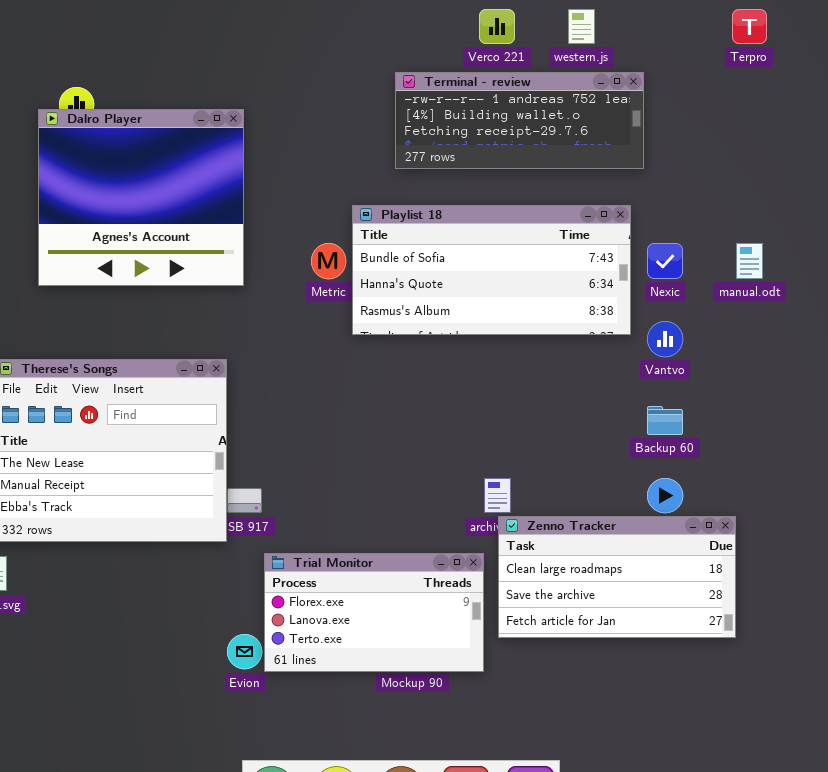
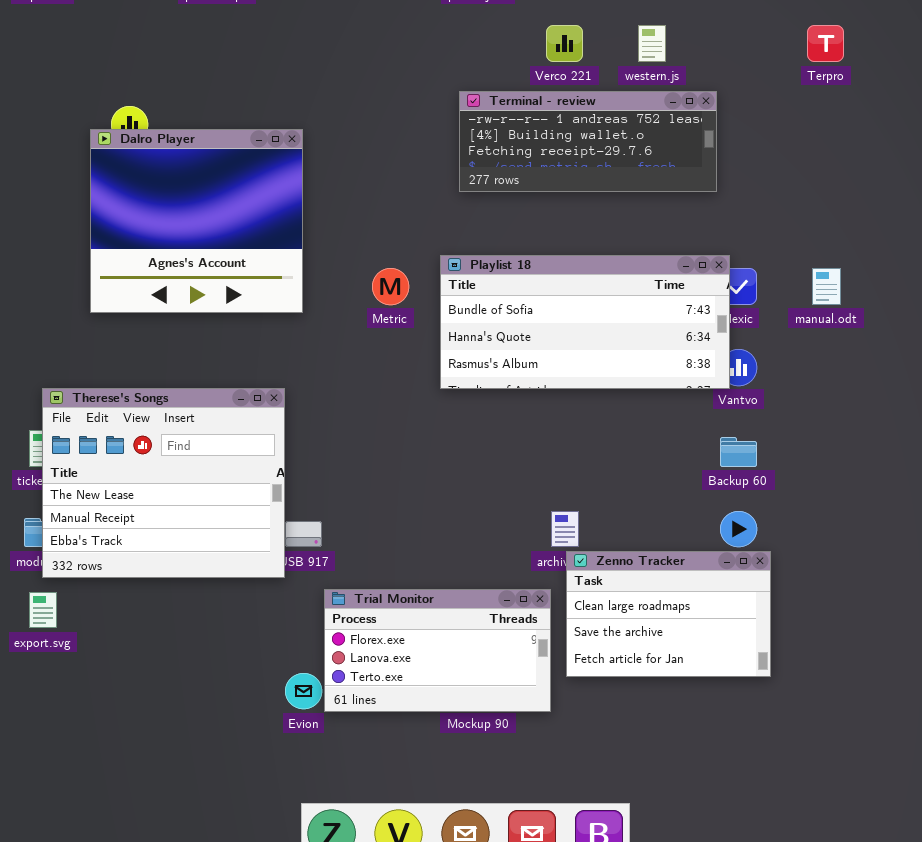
Playlist 18: [352,205,631,335] -> [440,255,730,389], moved
Zenno Tracker: [498,516,736,638] -> [566,551,771,677], resized

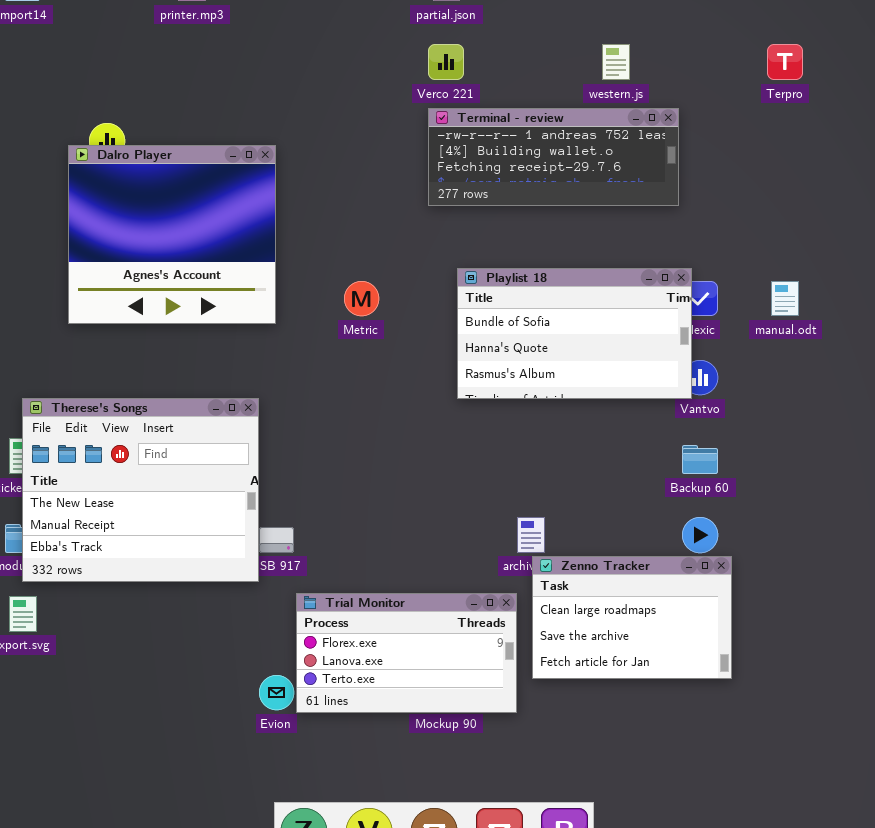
Verco 221: [546,25,583,62] -> [428,44,464,80], moved
Playlist 18: [440,255,730,389] -> [457,268,692,399], resized

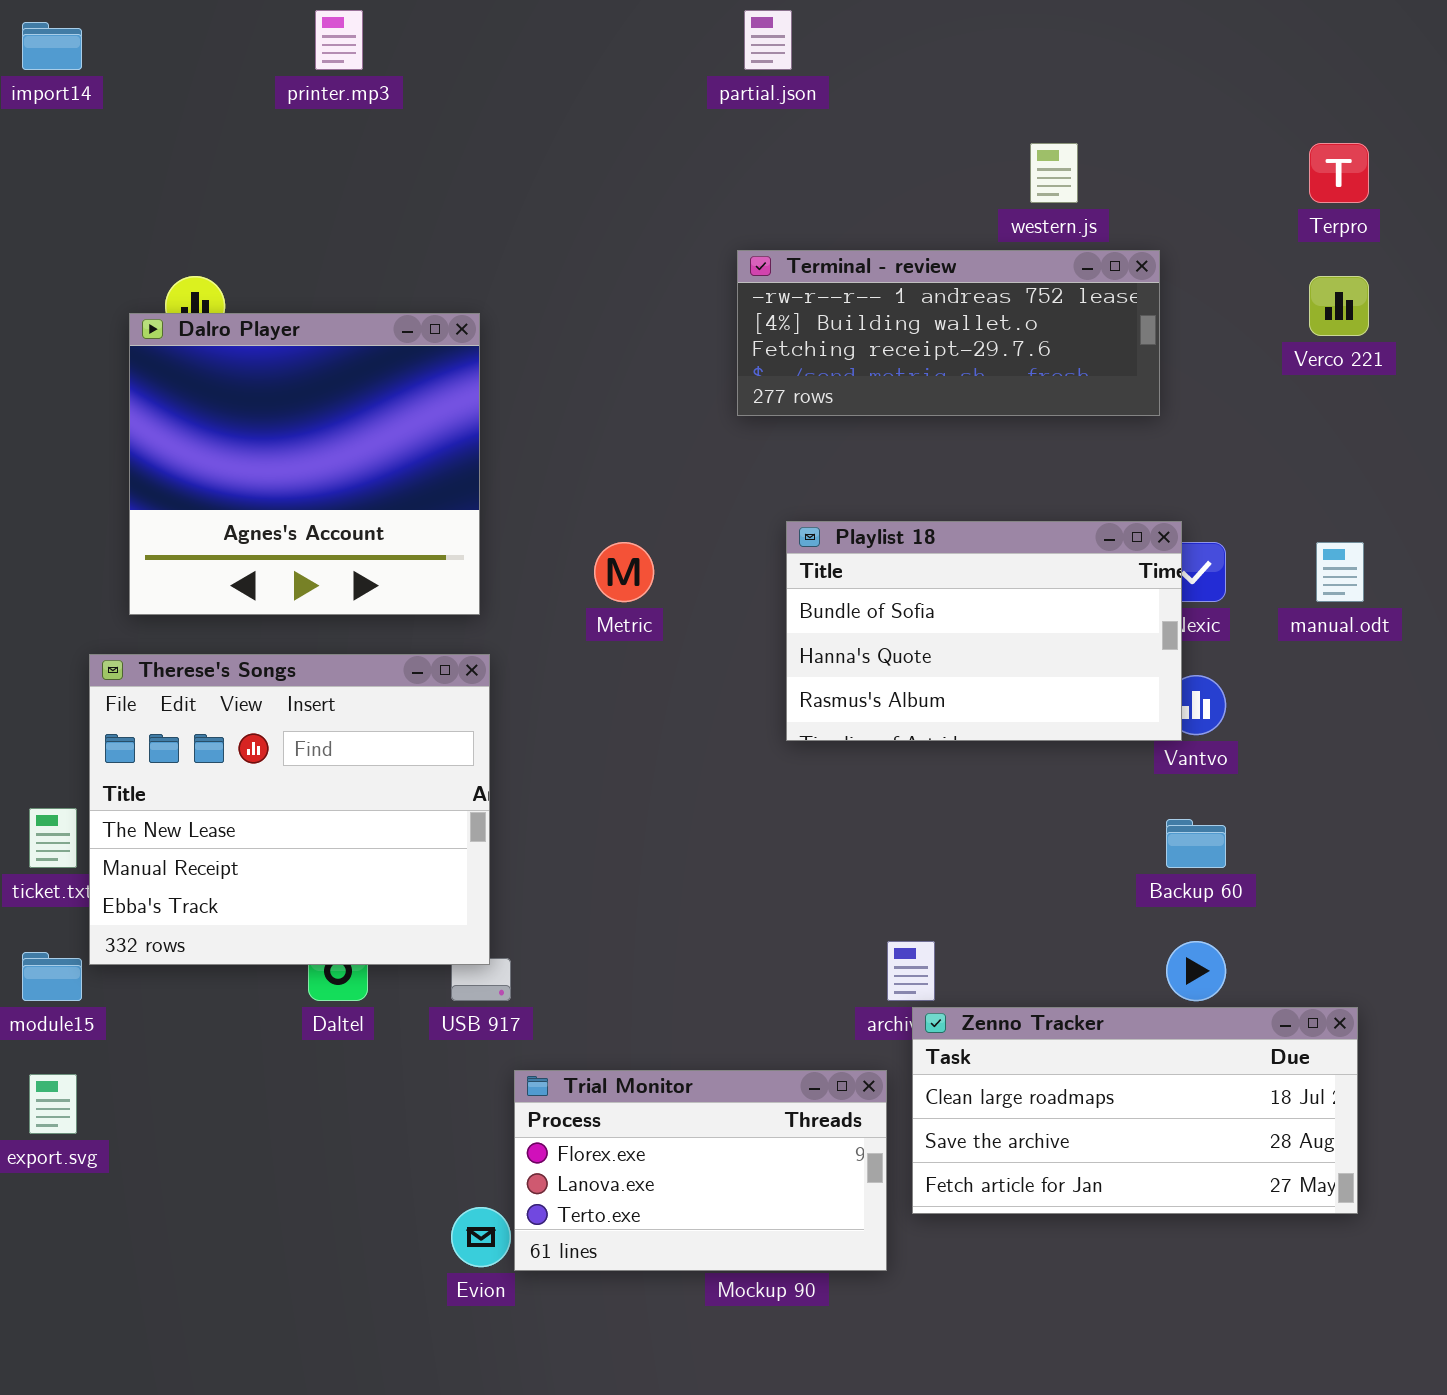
Verco 221: [428,44,464,80] -> [1309,276,1369,336], moved
Therese's Songs: [22,398,259,582] -> [89,654,490,965], moved
Zenno Tracker: [532,556,732,679] -> [912,1007,1358,1214], resized

